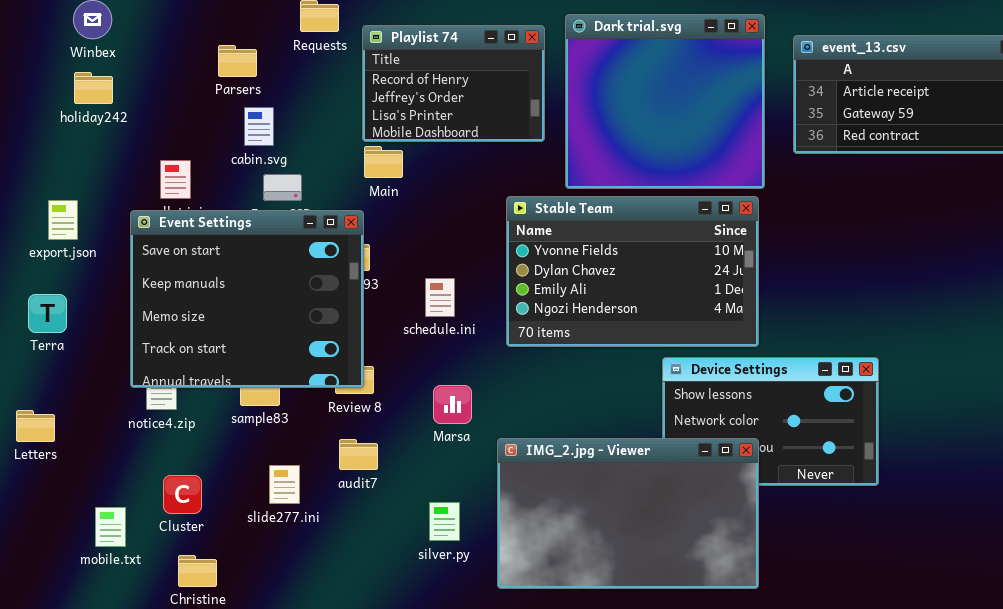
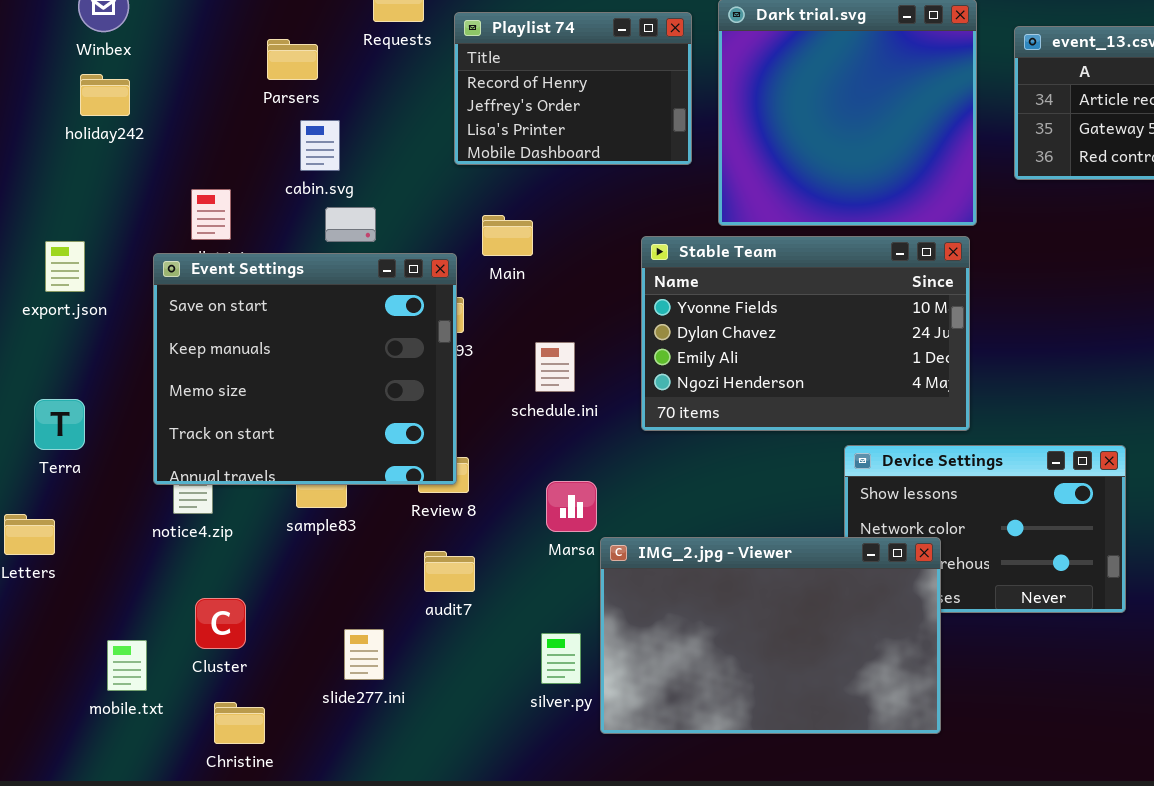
Main: [364,146,403,178] -> [482,215,533,256], moved
Terra: [28,294,67,333] -> [34,399,85,450], moved
IMG_2.jpg - Viewer: [497,438,759,589] -> [600,537,941,734], moved
slide277.ini: [269,465,300,504] -> [344,629,384,680], moved

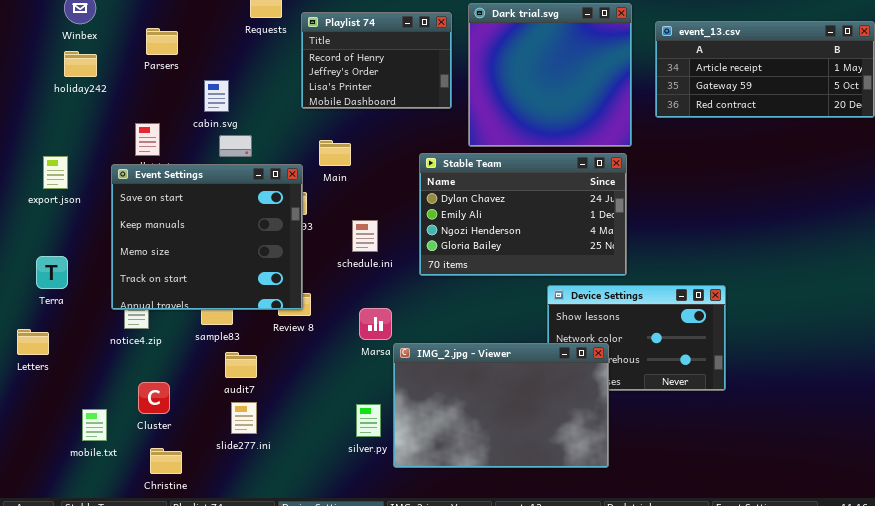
Parsers: [267,39,318,80] -> [146,28,178,55], moved
Stable Team: [641,236,970,431] -> [419,153,627,276], scrolled down 1 row
audit7: [424,551,475,592] -> [225,352,257,378], moved

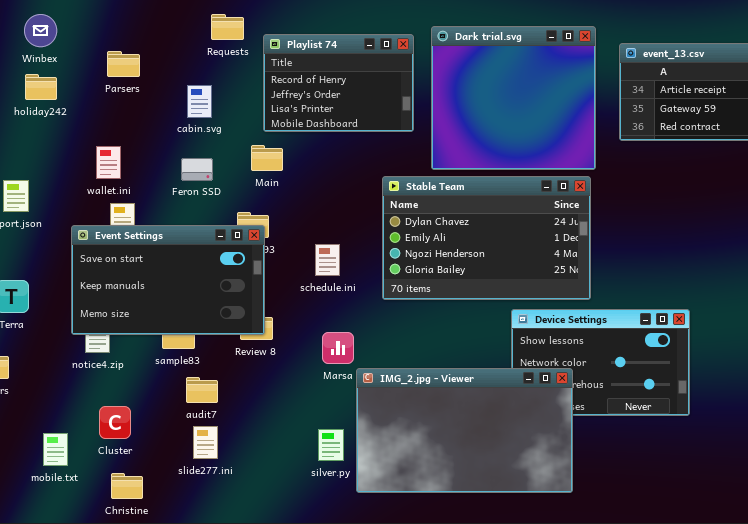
cabin.svg: [204,80,229,112] -> [187,85,212,118], moved
Main: [319,140,351,166] -> [251,145,283,171], moved
Event Settings: [111,164,303,310] -> [71,225,265,335], resized

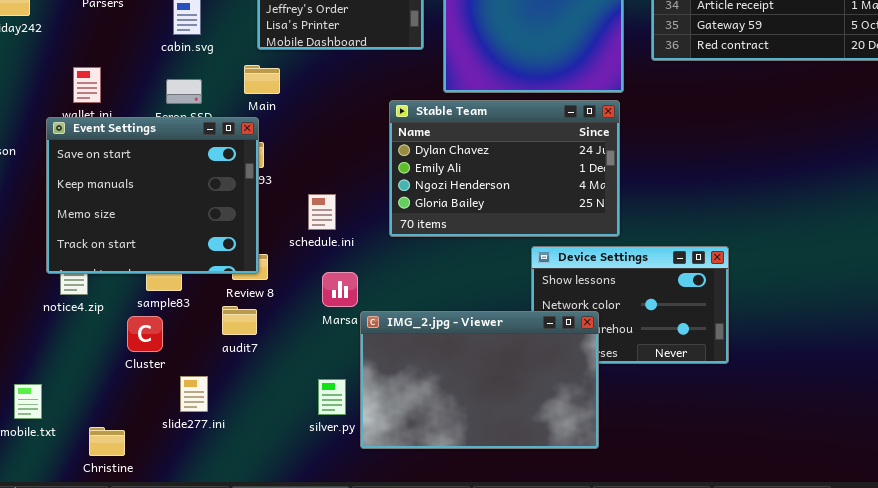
Event Settings: [71,225,265,335] -> [46,117,259,274], resized
schedule.ini: [315,244,340,276] -> [308,194,336,230], moved
audit7: [186,377,218,403] -> [222,306,257,335], moved
Cluster: [99,406,131,439] -> [127,316,163,352], moved

